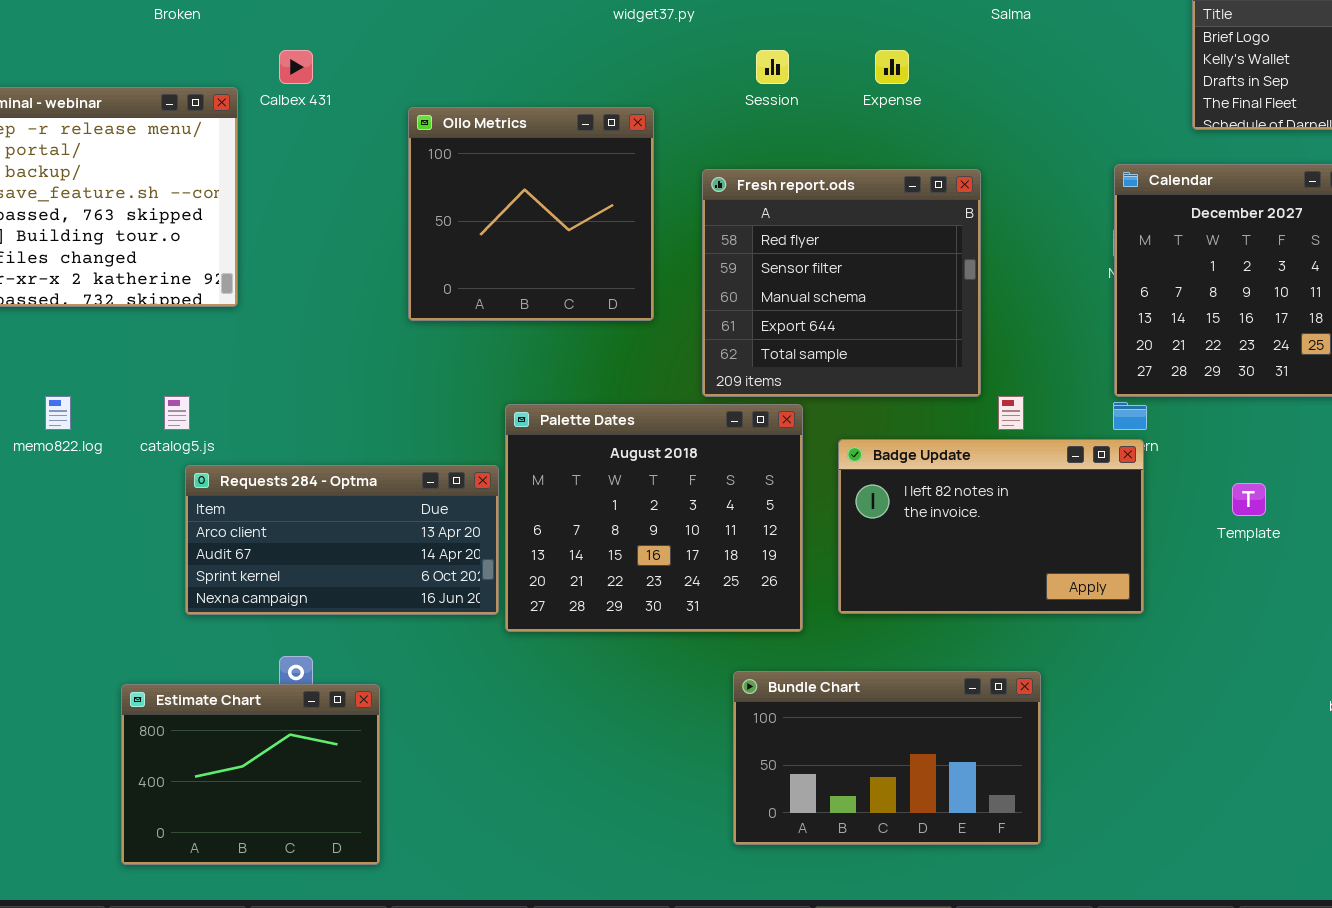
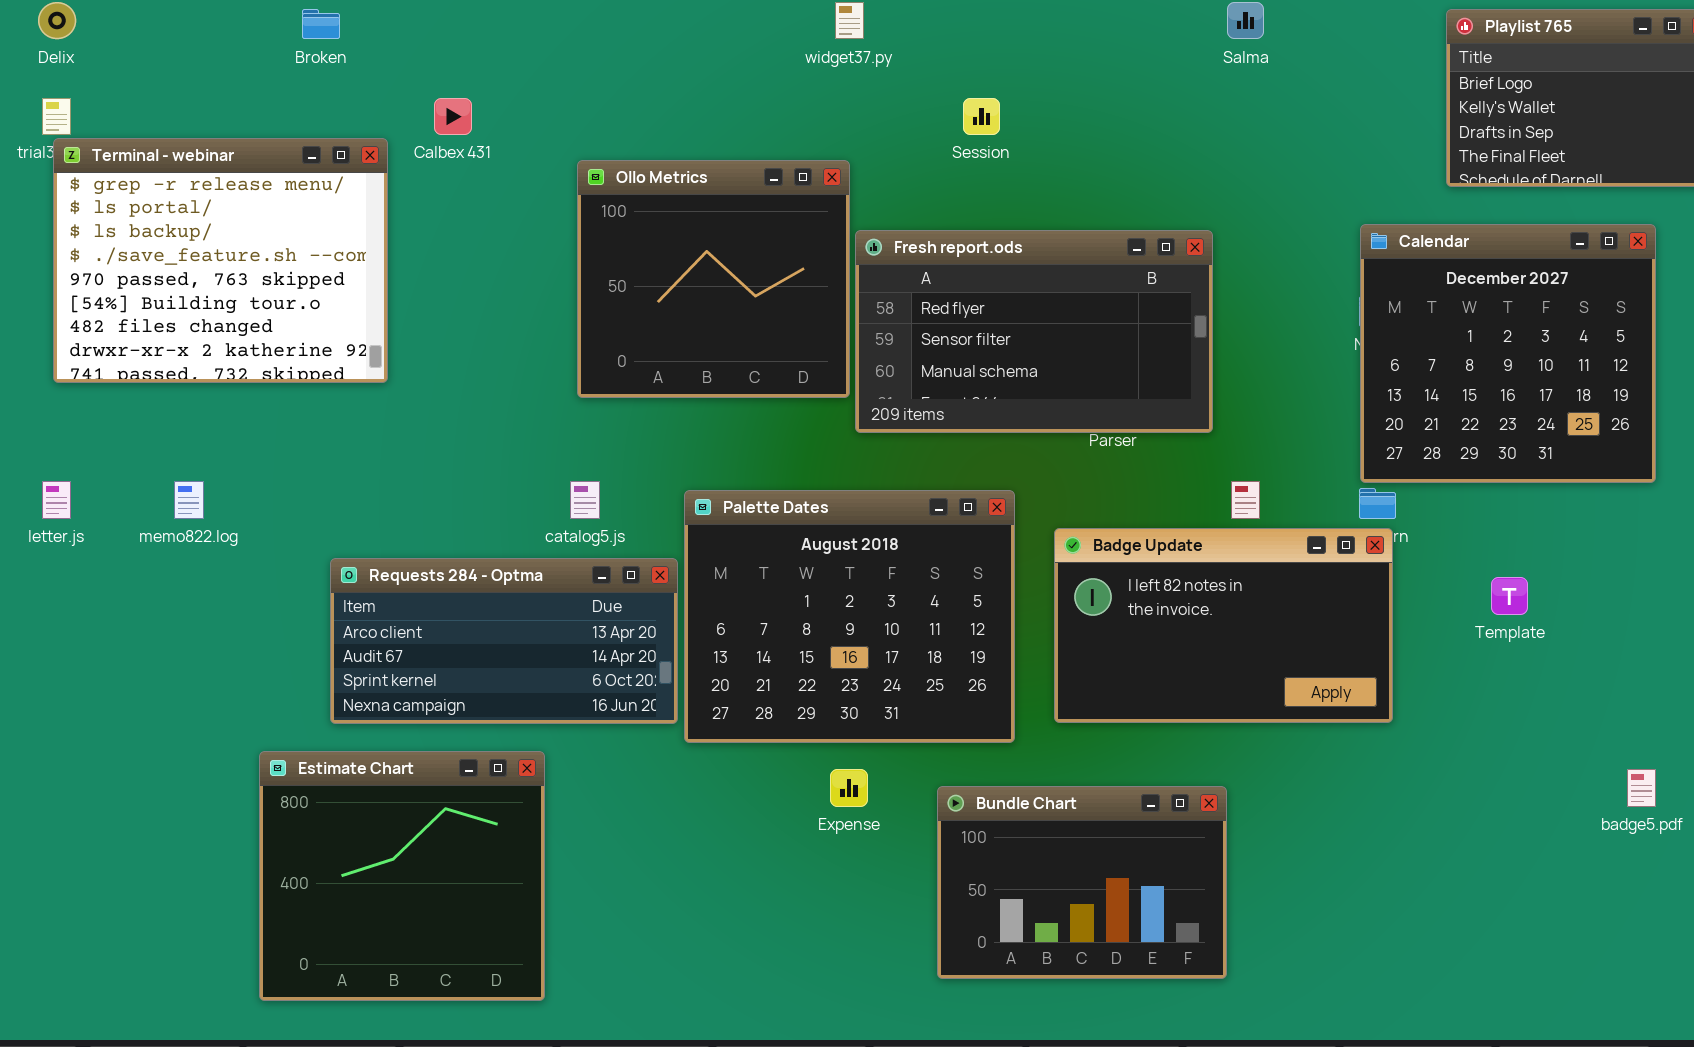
Expense: [875,50,909,84] -> [830,769,868,807], moved
Fresh report.ods: [702,169,981,397] -> [855,230,1213,433], resized
catalog5.js: [164,396,190,430] -> [570,481,600,519], moved
Bundle Chart: [733,671,1041,845] -> [937,786,1227,979], resized
Estimate Chart: [121,684,380,865] -> [259,751,545,1001], resized

